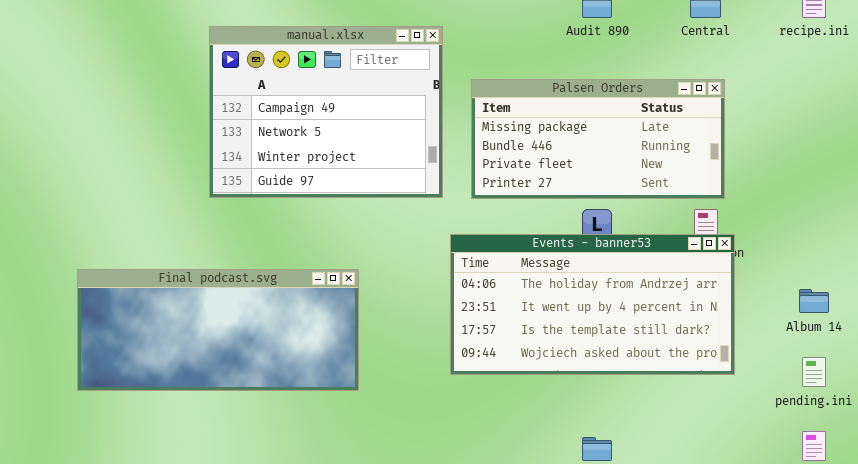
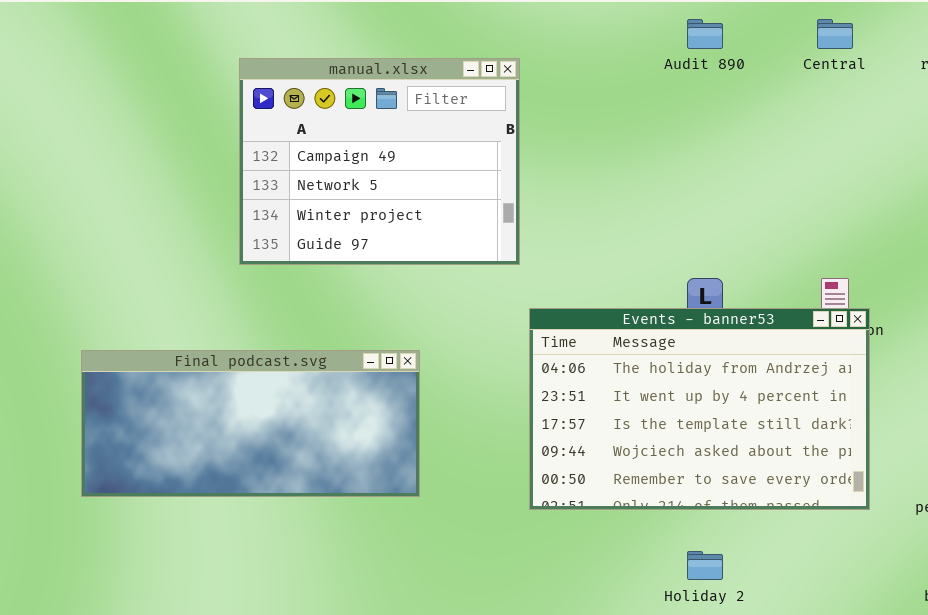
Palsen Orders: [471,79,725,199] -> none, closed
Events - banner53: [450,234,735,375] -> [529,308,870,510], resized

